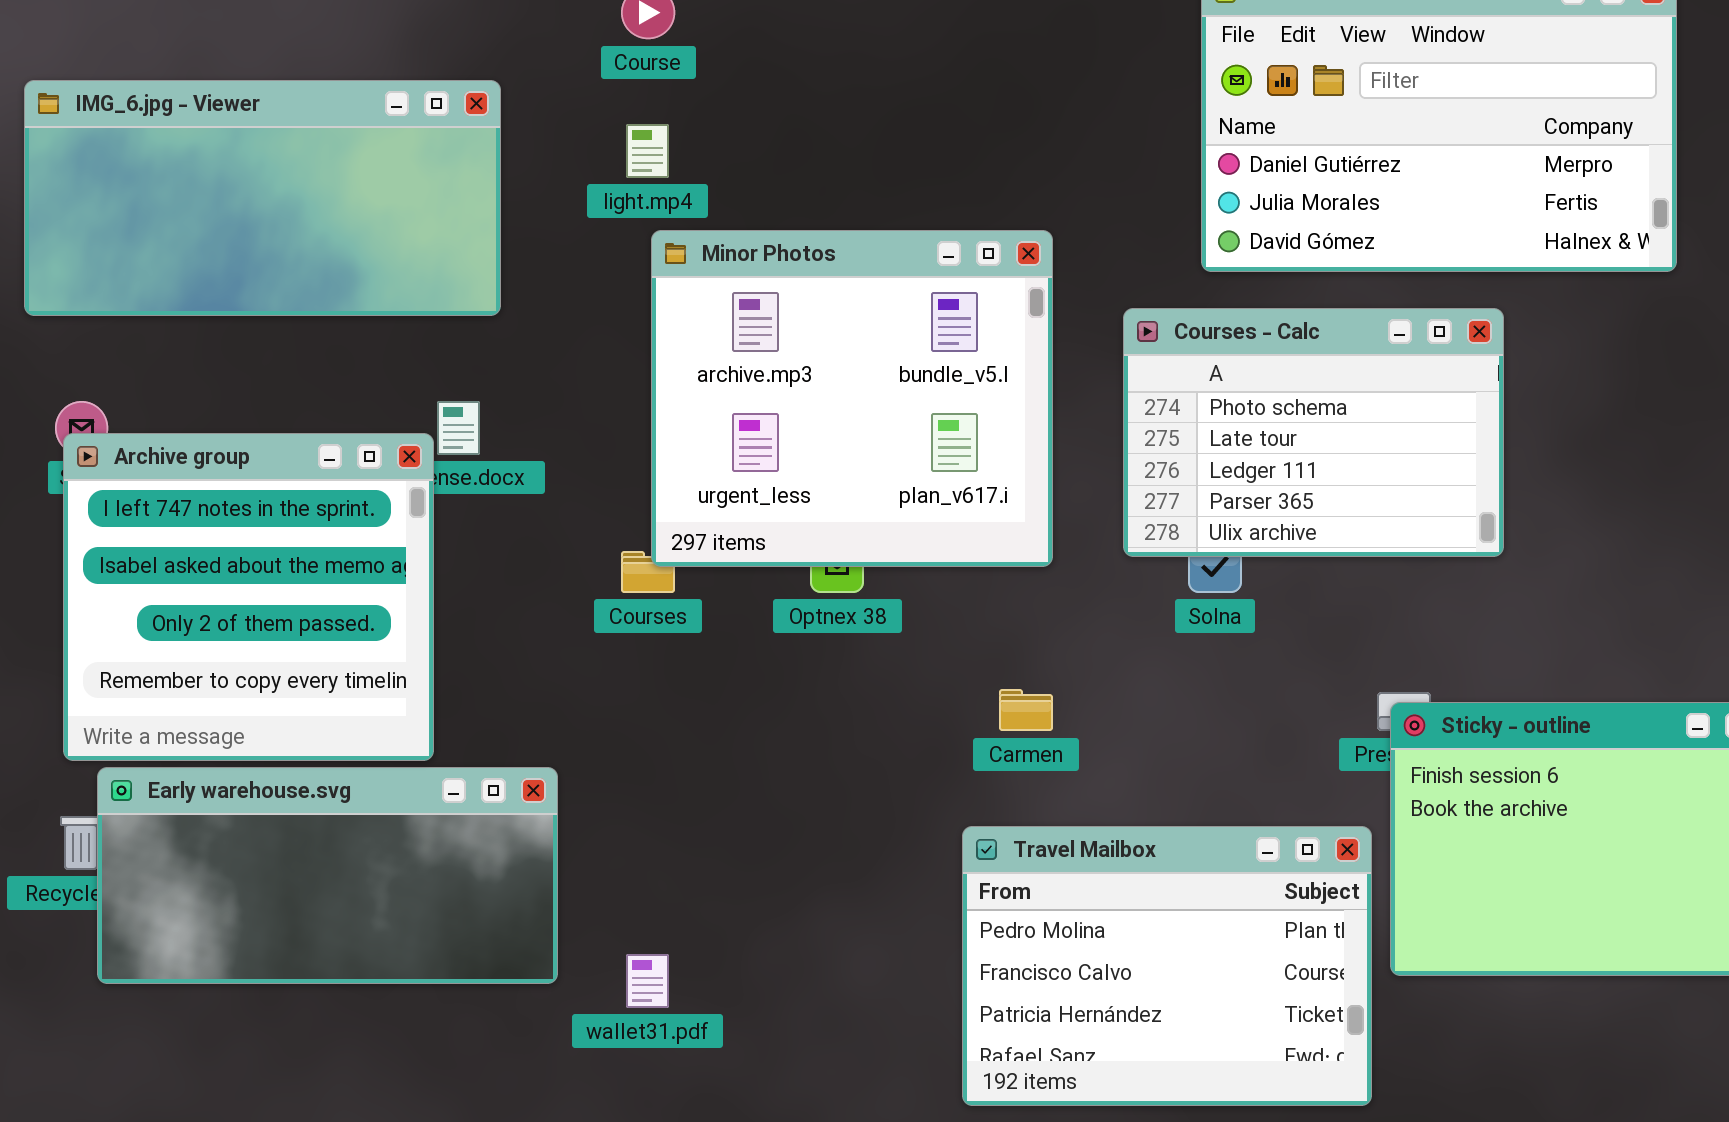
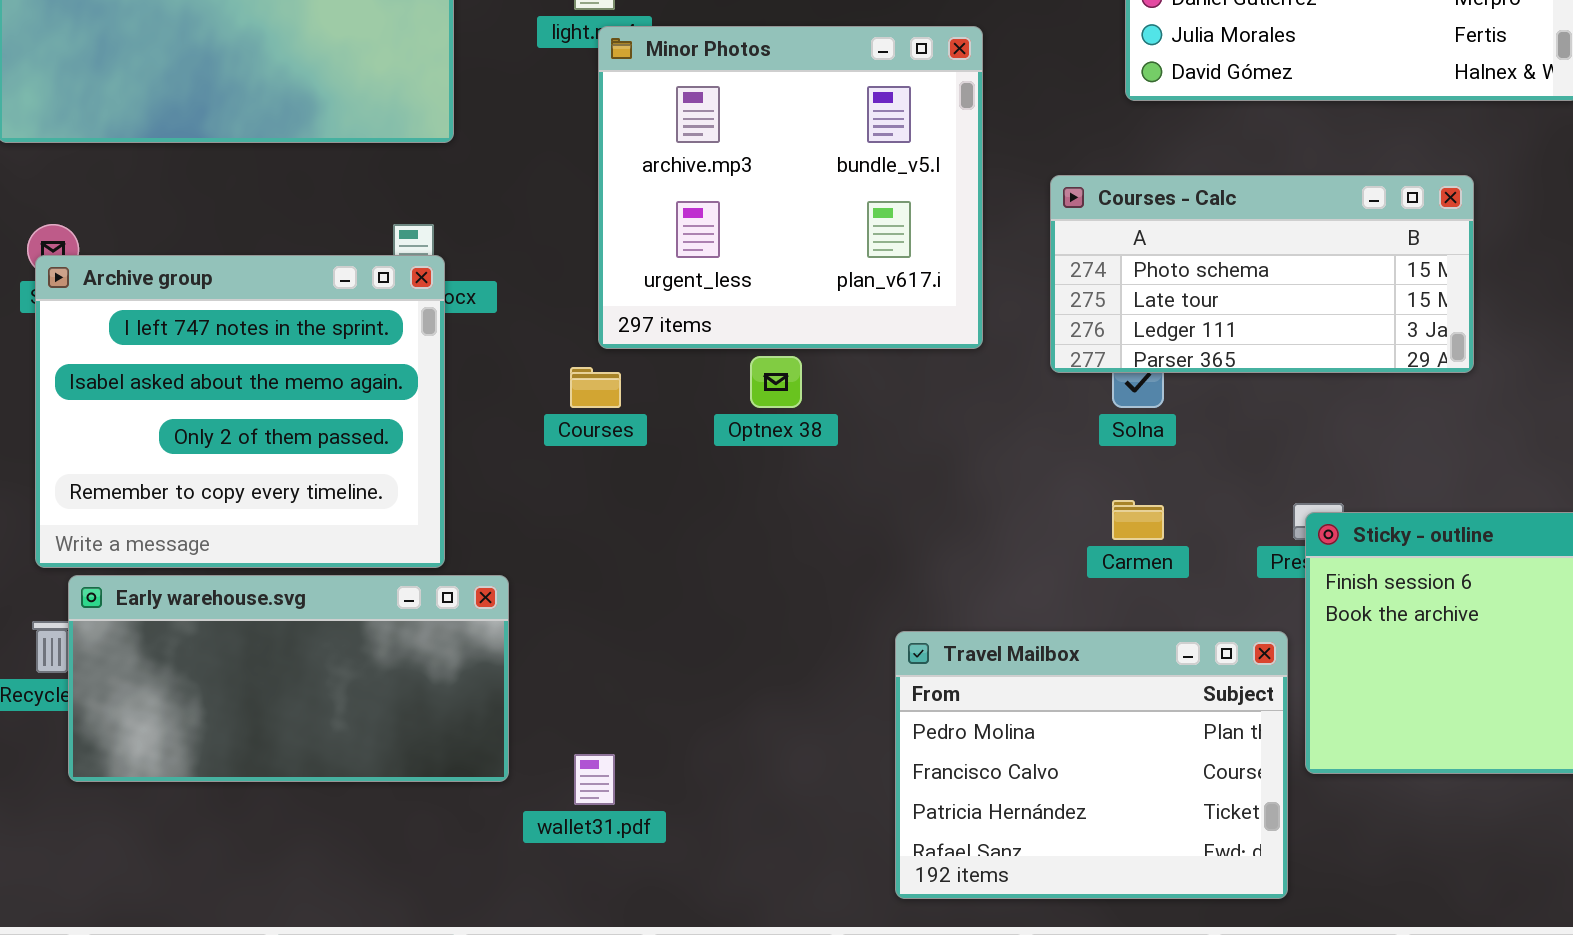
Minor Photos: [651,230,1053,567] -> [598,26,983,349], moved
Courses - Calc: [1123,308,1504,557] -> [1050,175,1474,373], resized
Archive group: [63,433,434,761] -> [35,255,445,568], resized
Carmen: [999,689,1053,731] -> [1112,500,1164,540], moved

